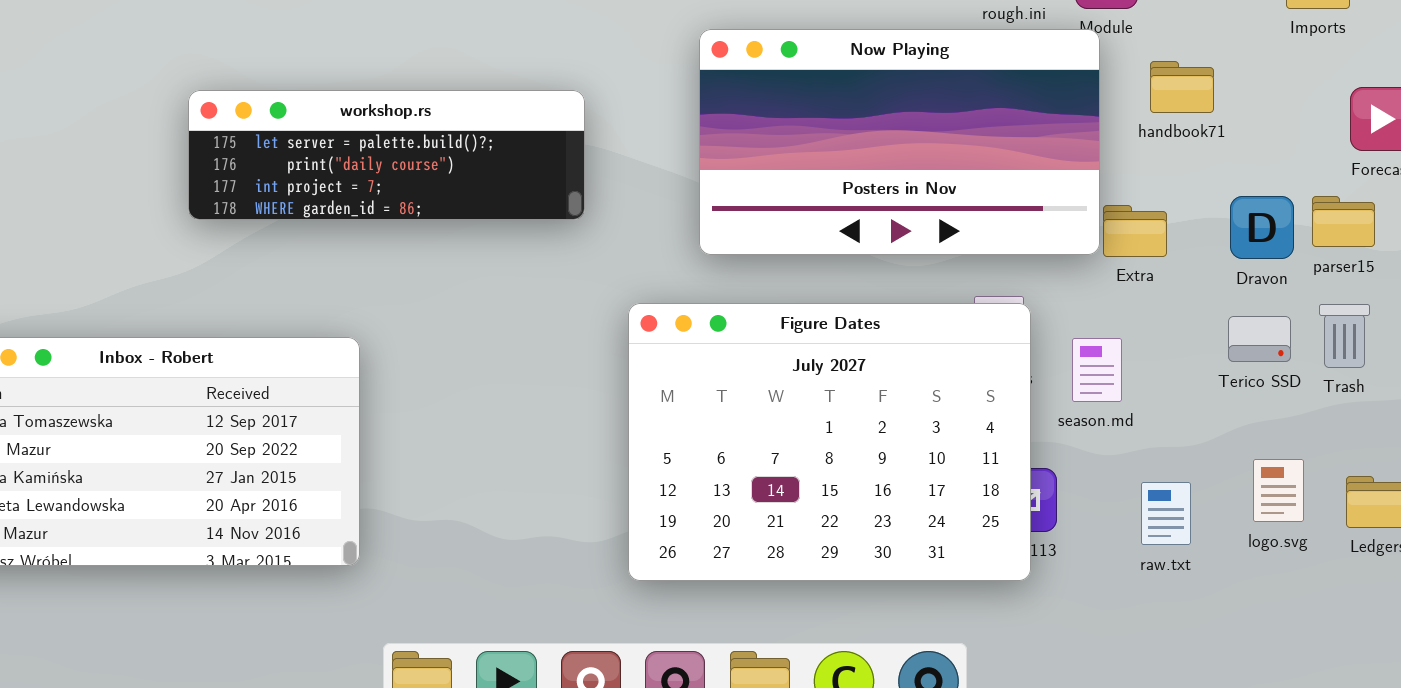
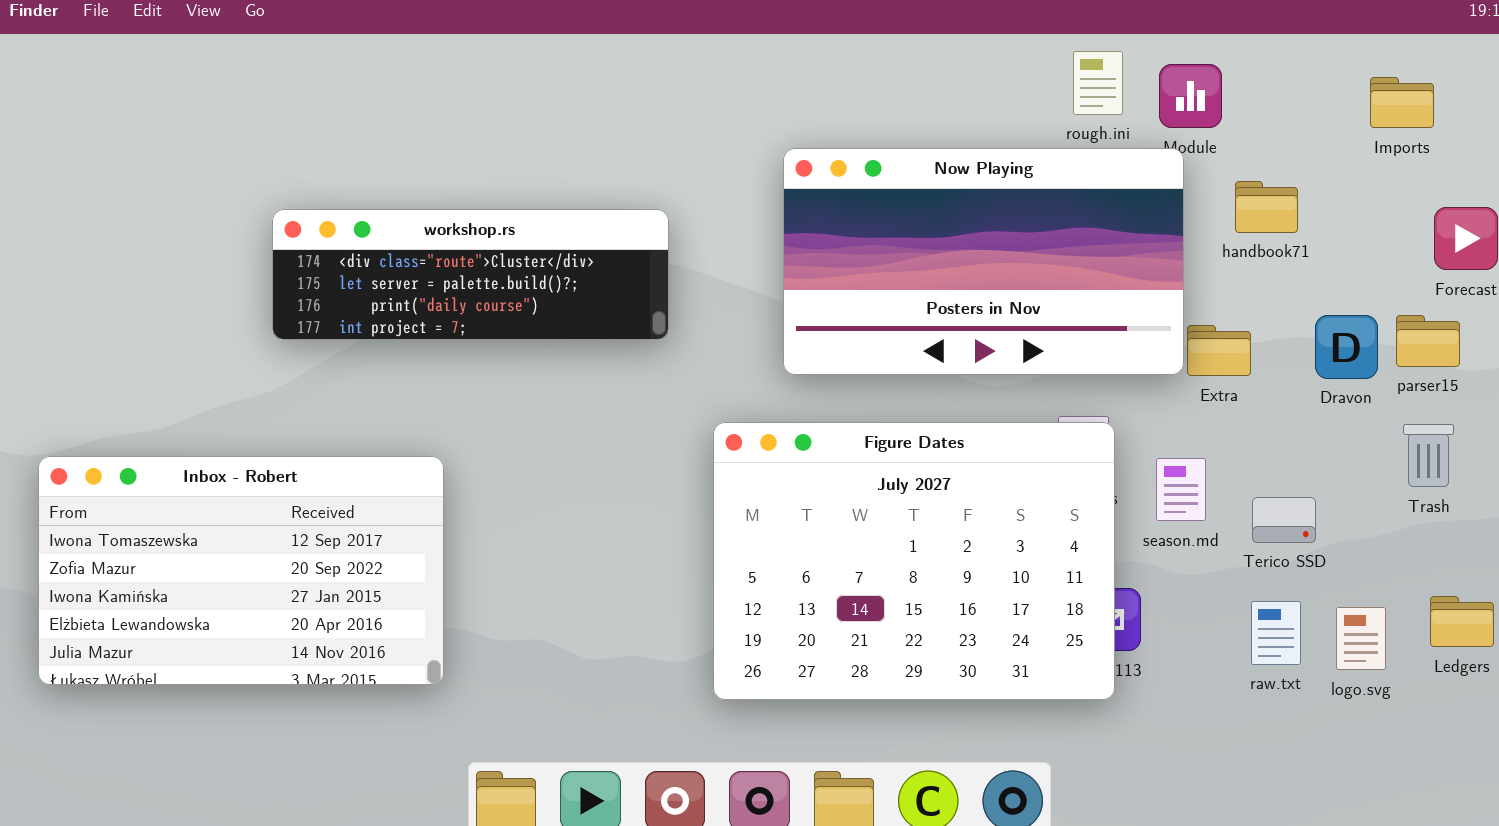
workshop.rs: [188,90,585,220] -> [272,209,669,340], scrolled up 1 row
Terico SSD: [1228,316,1291,362] -> [1252,497,1316,543], moved
logo.svg: [1253,459,1304,522] -> [1336,607,1386,670], moved
raw.txt: [1141,482,1191,545] -> [1251,601,1301,665], moved

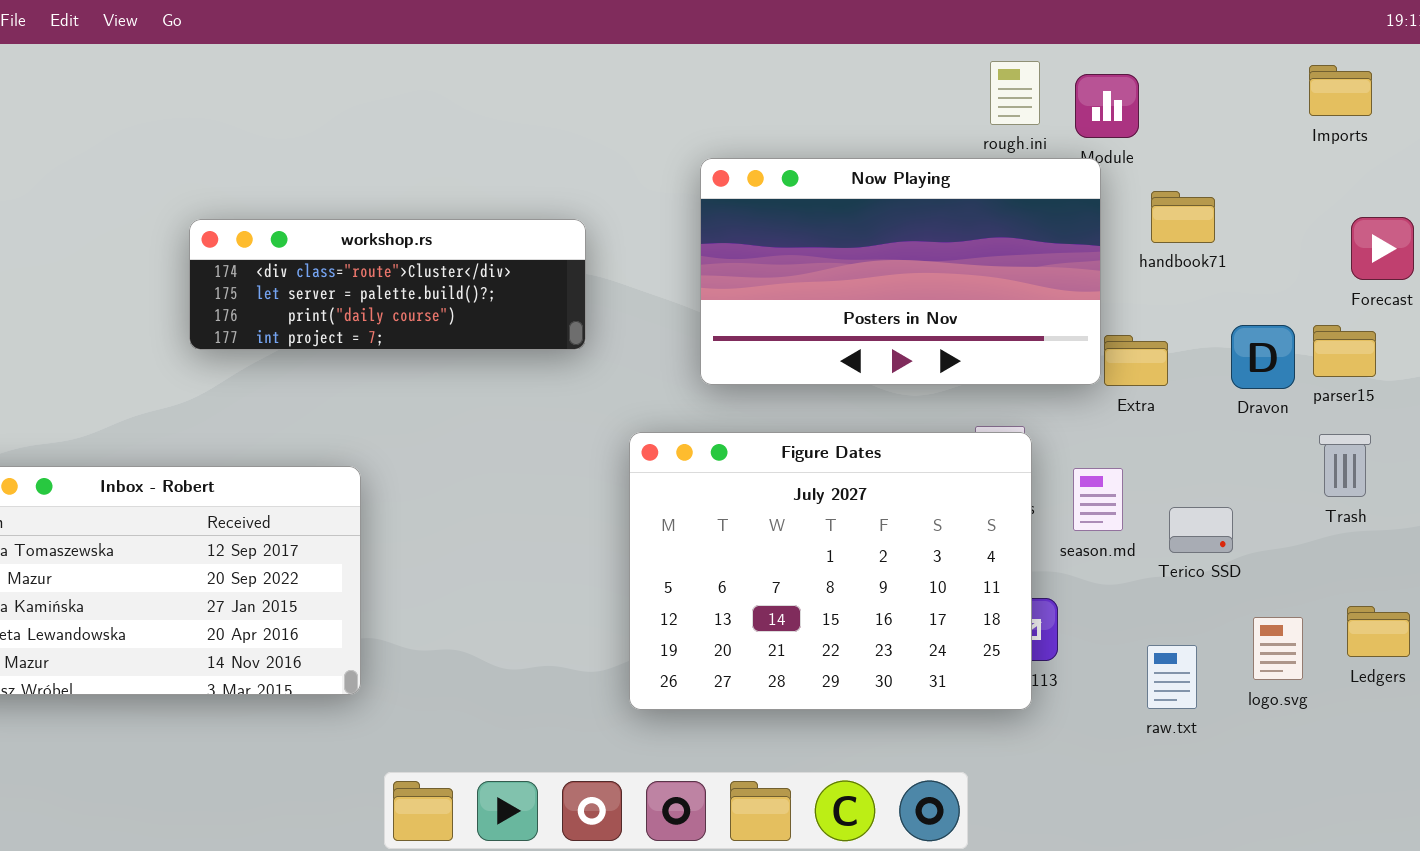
Imports: [1370,77,1434,128] -> [1309,65,1372,116], moved
raw.txt: [1251,601,1301,665] -> [1147,645,1197,709], moved

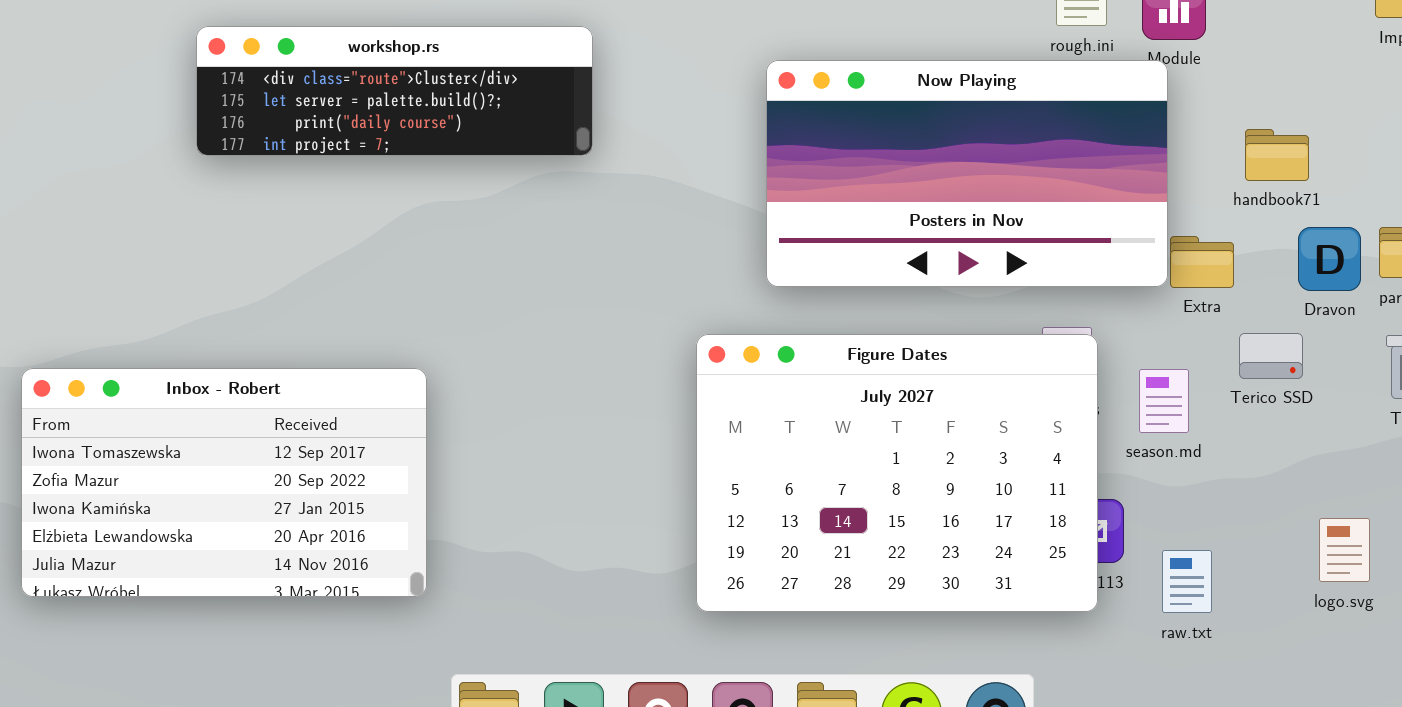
handbook71: [1151,191,1215,243] -> [1245,129,1309,181], moved
workshop.rs: [189,219,586,350] -> [196,26,593,156], moved
Terico SSD: [1169,507,1233,553] -> [1239,333,1303,379], moved
raw.txt: [1147,645,1197,709] -> [1162,550,1212,613], moved

